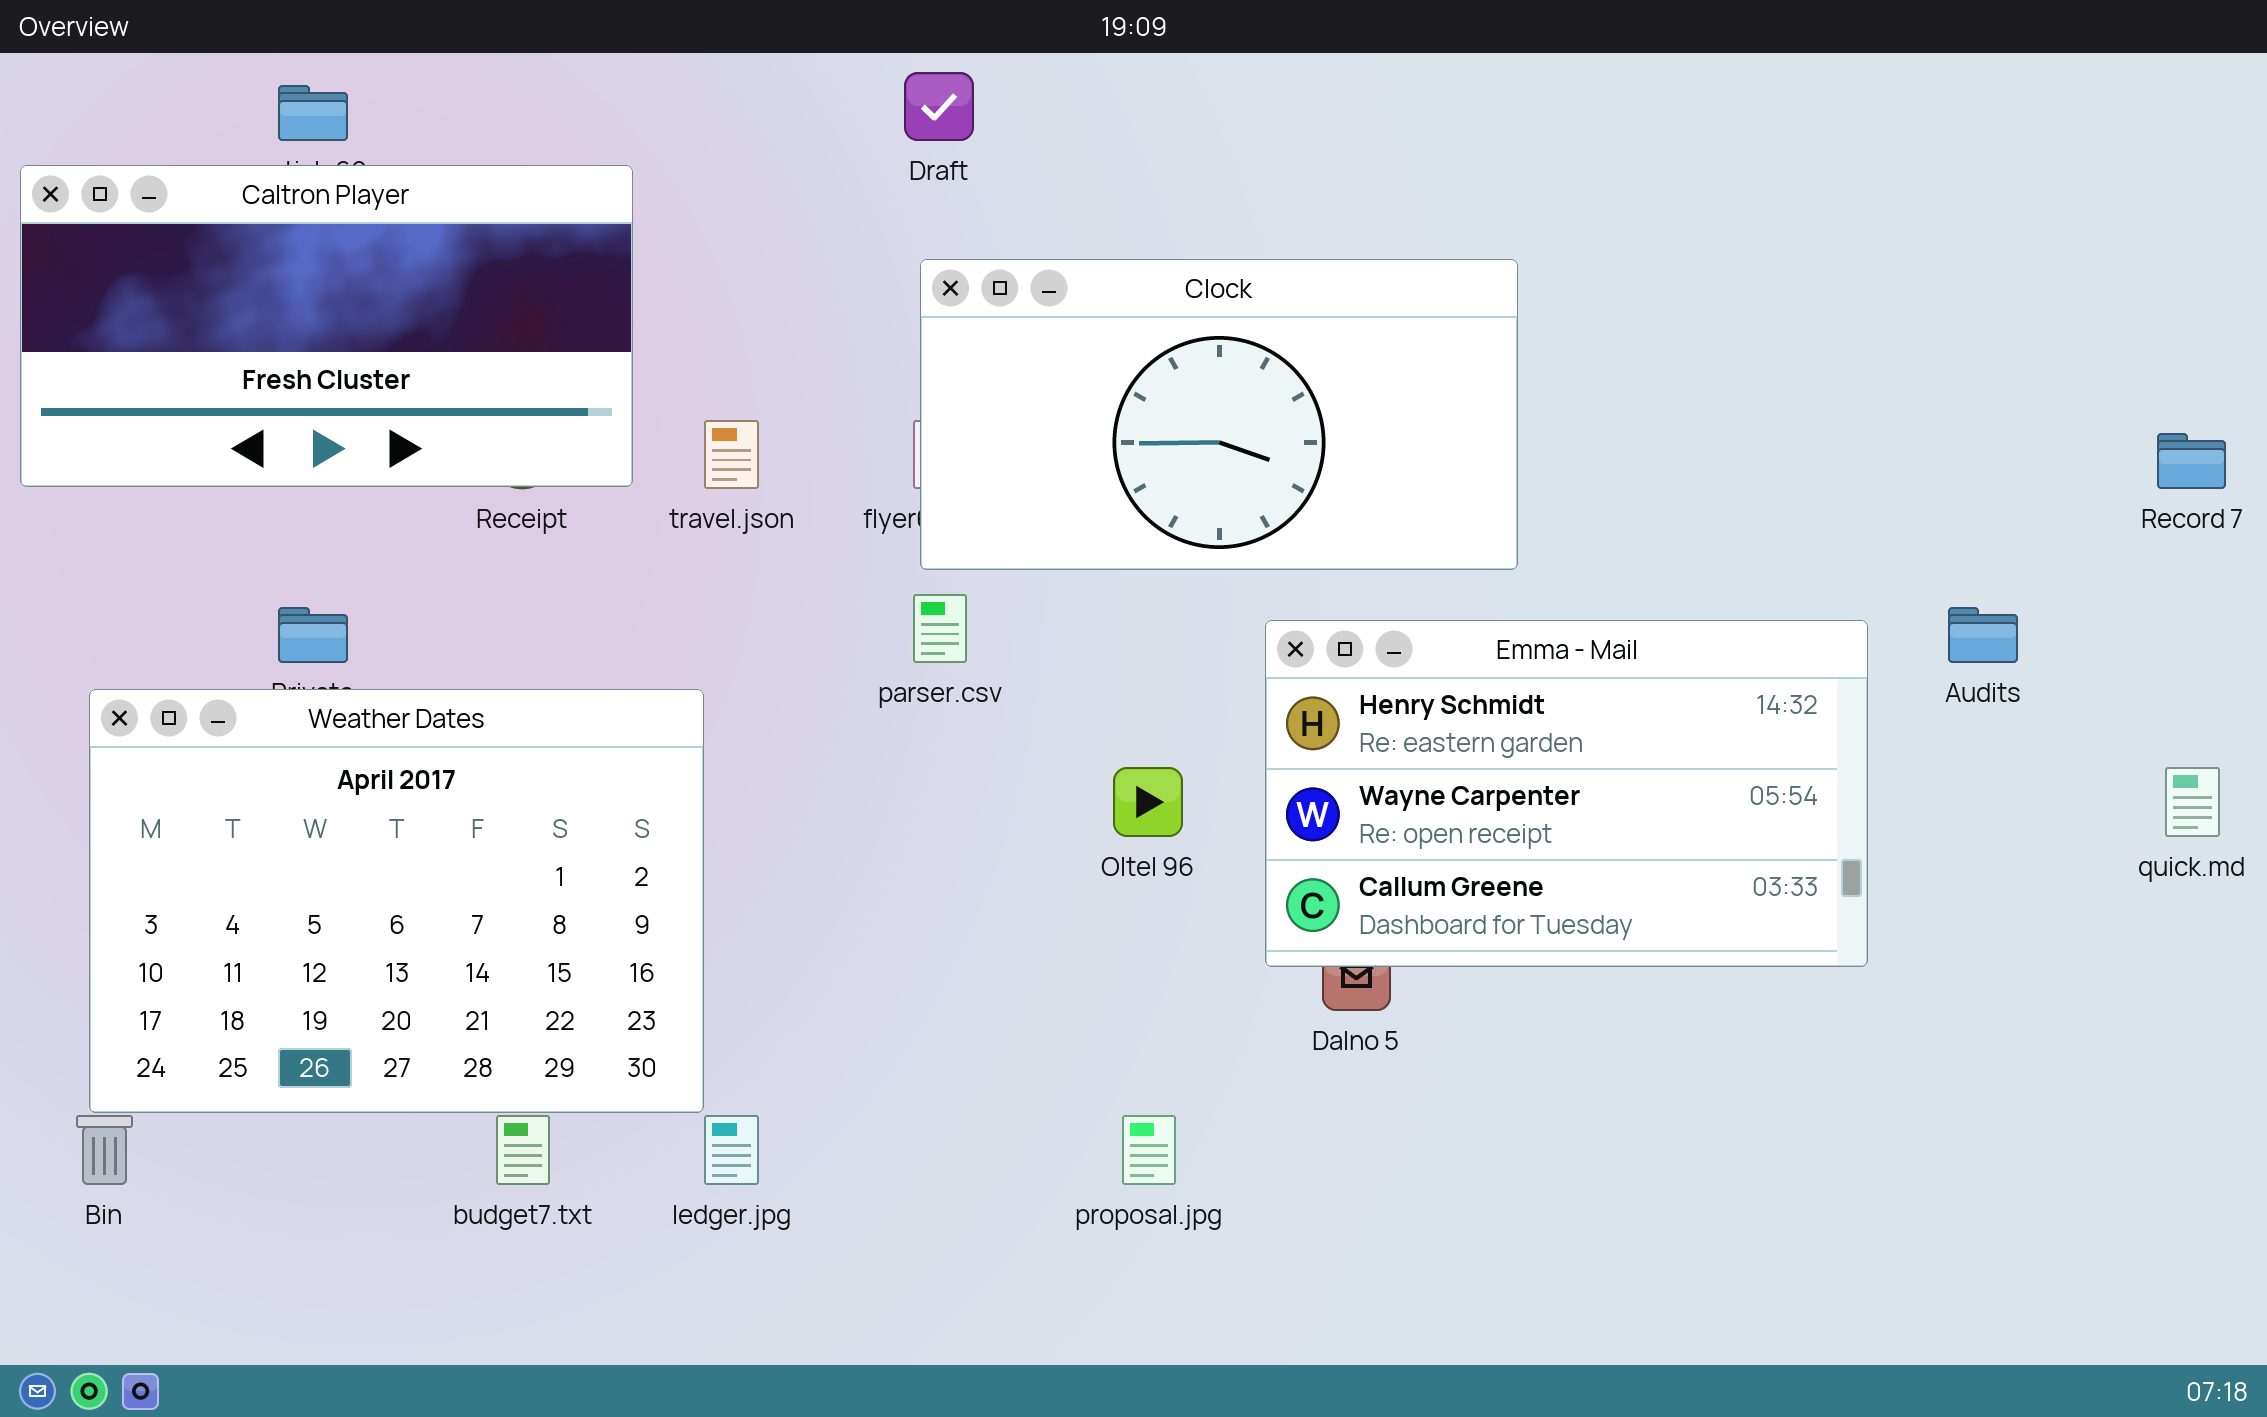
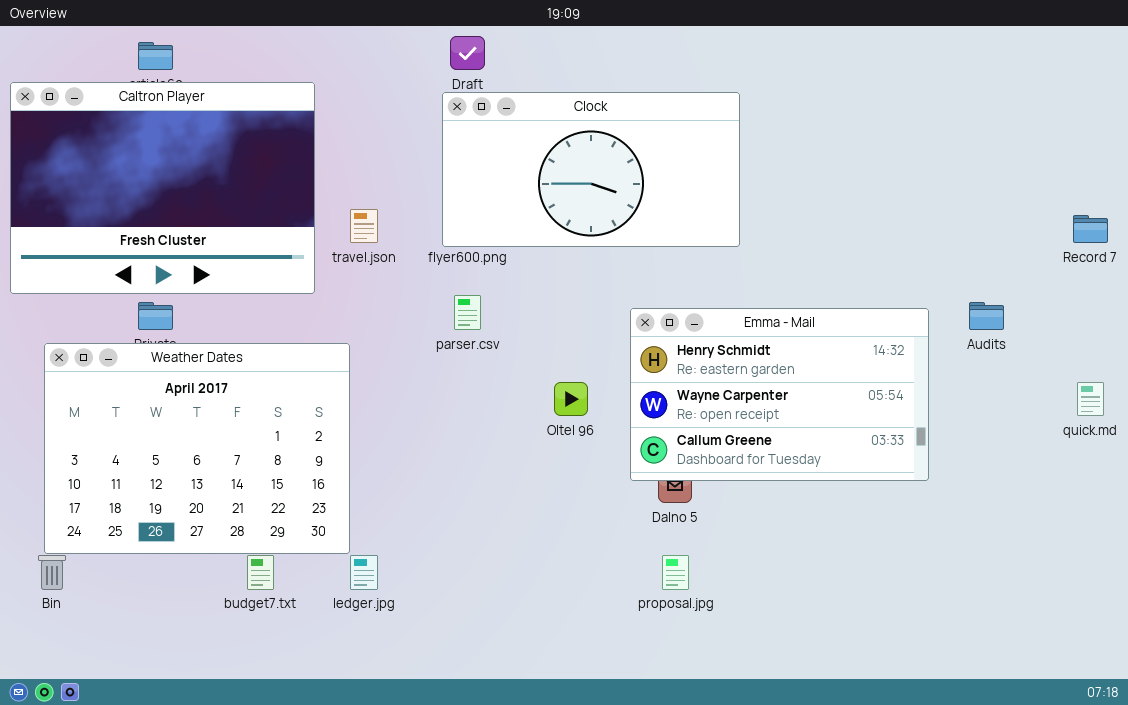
Caltron Player: [20,165,633,487] -> [10,82,315,294], resized
Clock: [920,259,1518,570] -> [442,92,740,247], moved
proposal.jpg: [1122,1115,1176,1185] -> [662,555,689,590], moved

